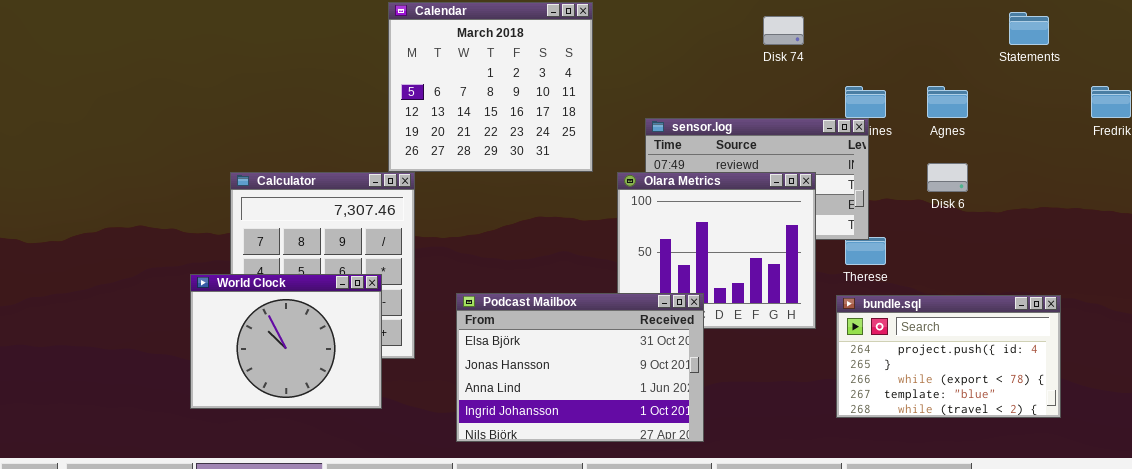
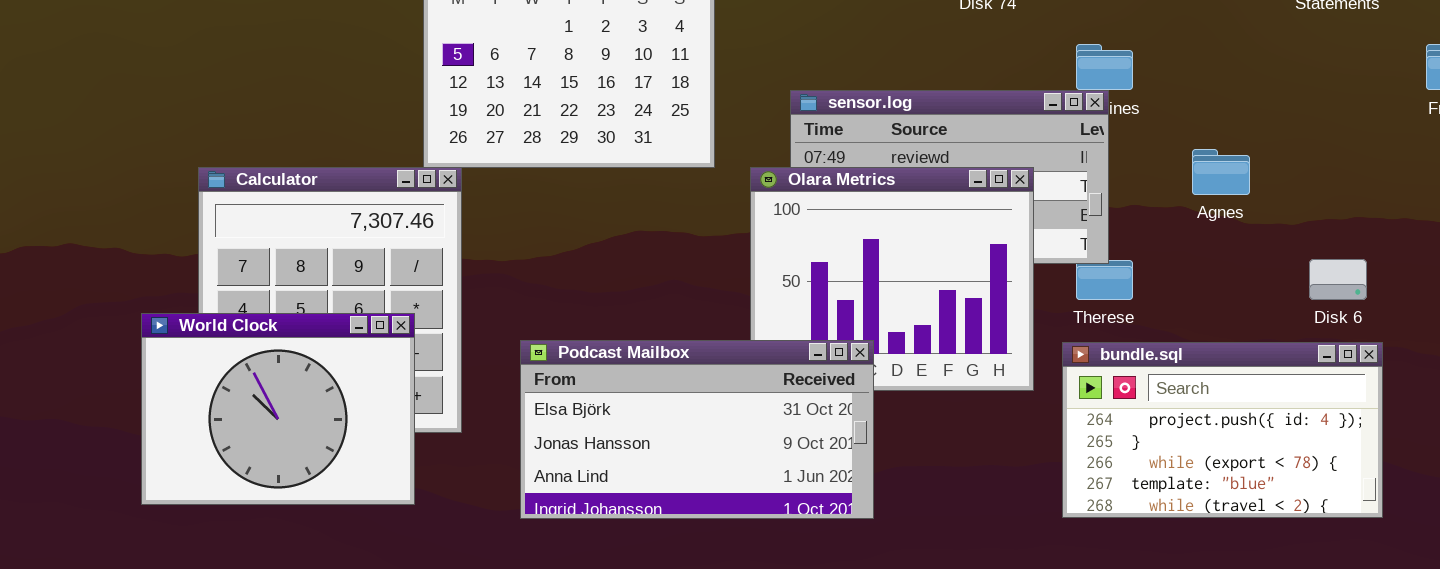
Agnes: [927,86,968,118] -> [1192,149,1250,195], moved
Disk 6: [927,163,968,192] -> [1309,259,1367,300], moved
Podcast Mailbox: [456,293,704,442] -> [520,340,874,519], resized

